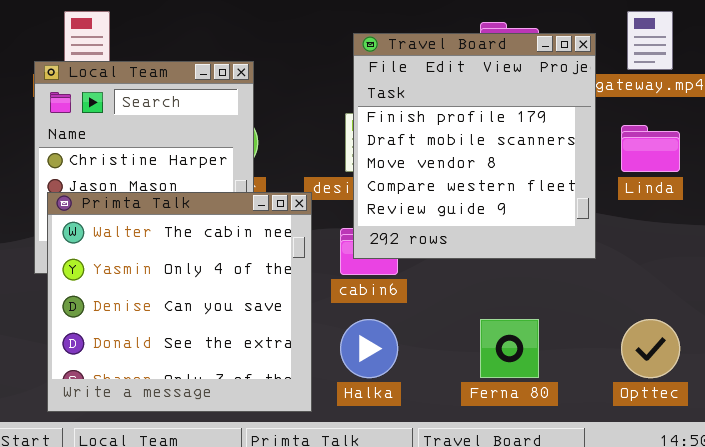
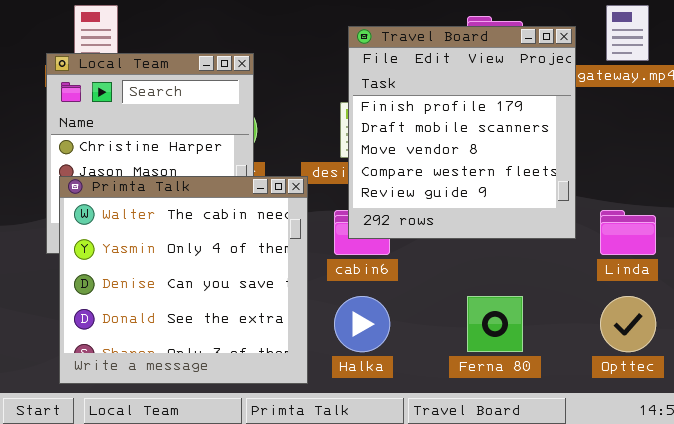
Linda: [621,125,680,172] -> [600,210,656,255], moved

